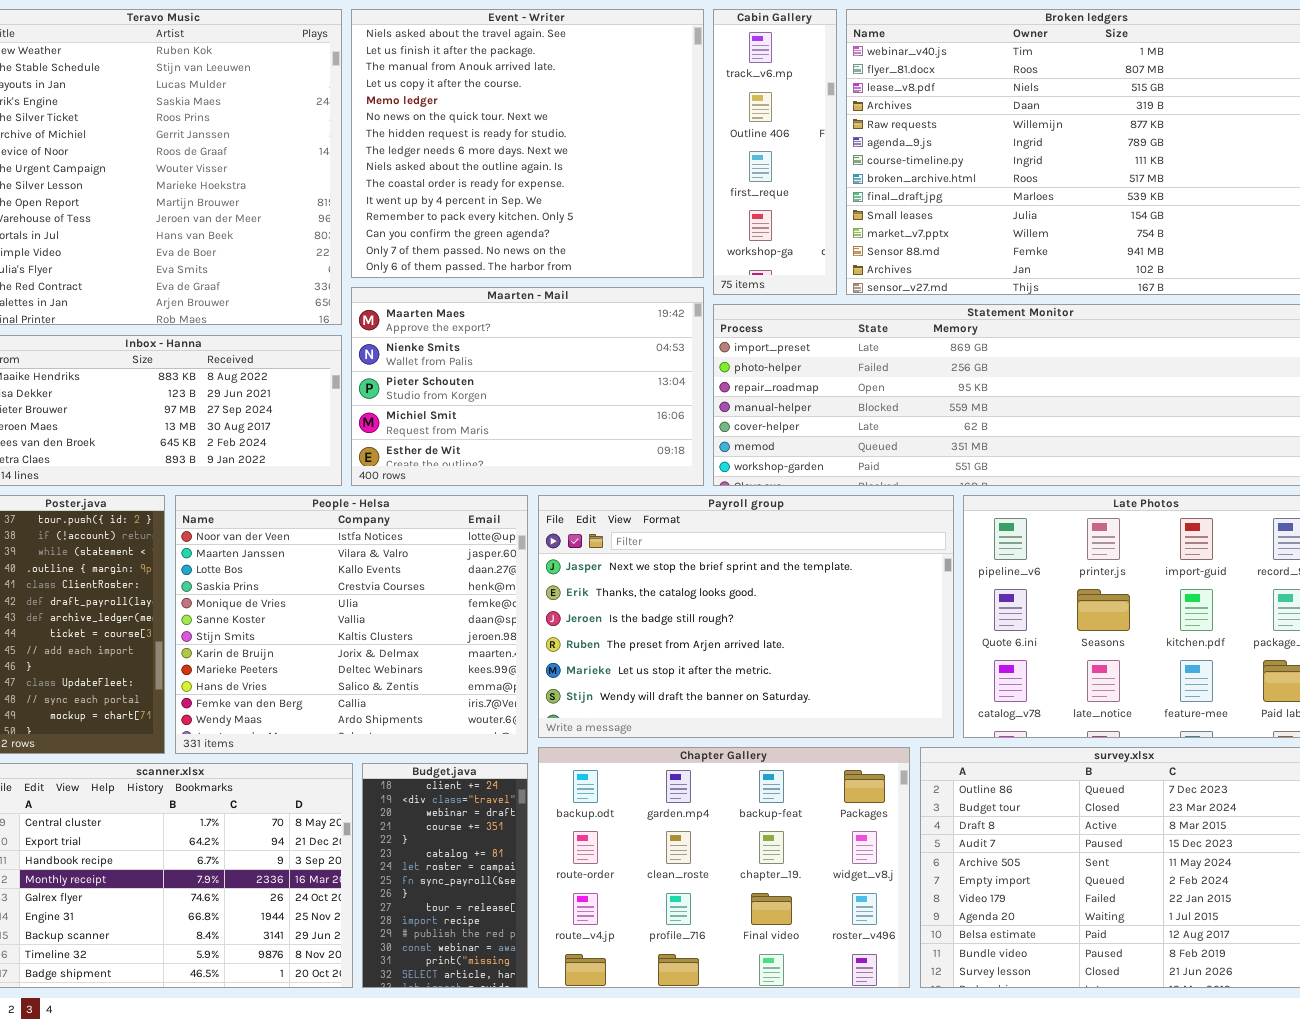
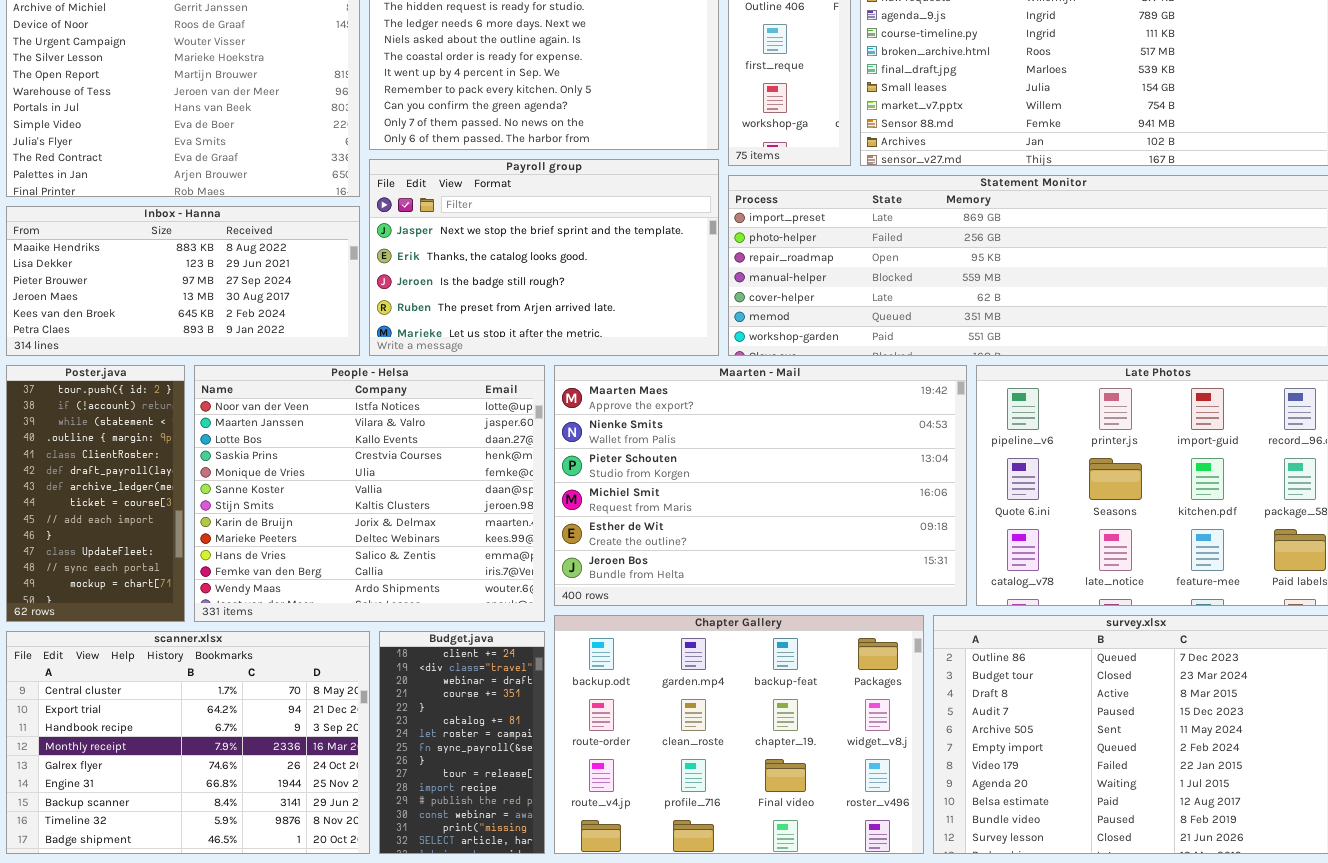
Maarten - Mail: [351,287,704,486] -> [554,365,967,606], moved, resized
Payroll group: [538,495,954,738] -> [369,159,719,356], moved, resized

